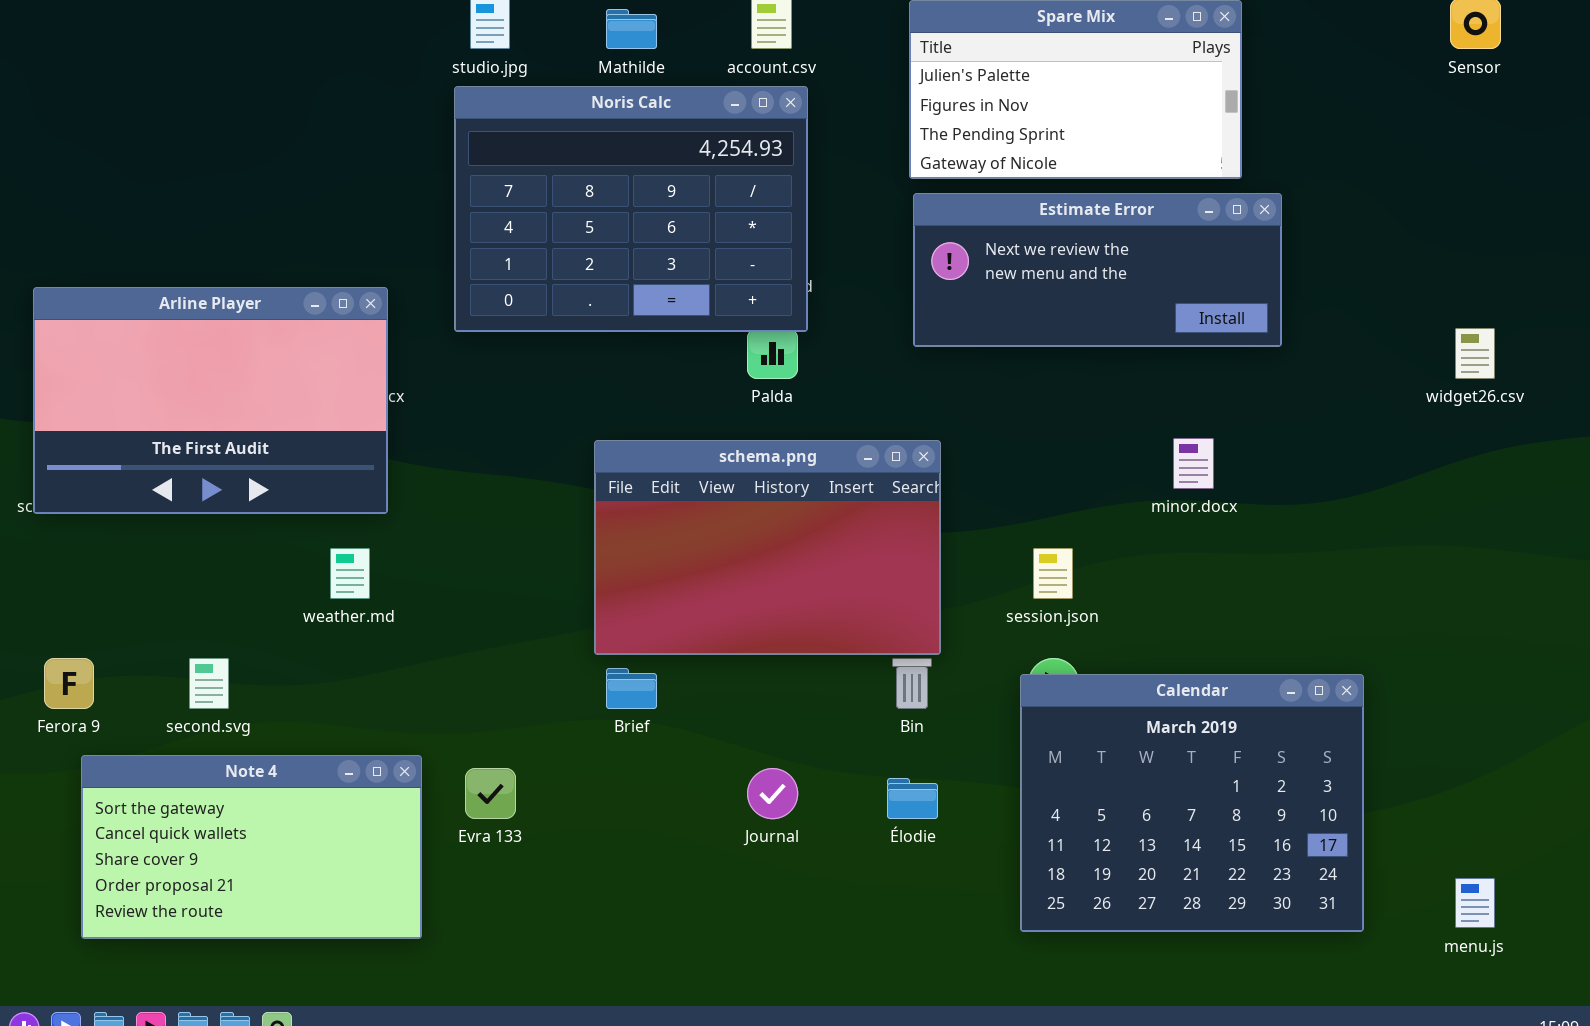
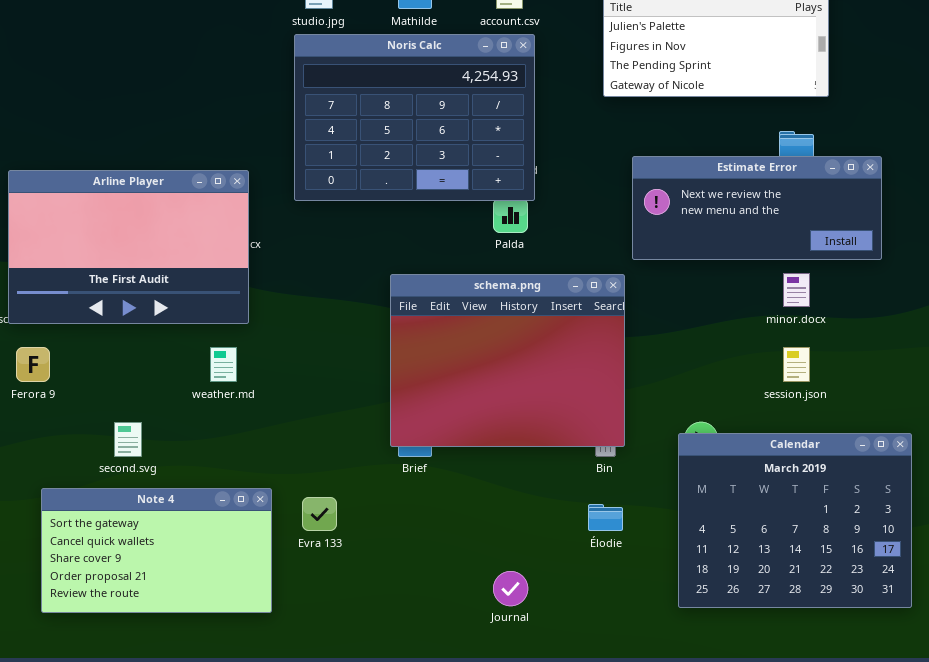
Estimate Error: [913,193,1282,347] -> [632,156,882,260], moved
schema.png: [594,440,941,655] -> [390,274,625,447], resized
session.json: [1033,548,1073,599] -> [783,347,810,382], moved
Ferora 9: [44,658,94,709] -> [16,347,50,382], moved
Journal: [747,768,798,819] -> [493,571,528,606], moved

